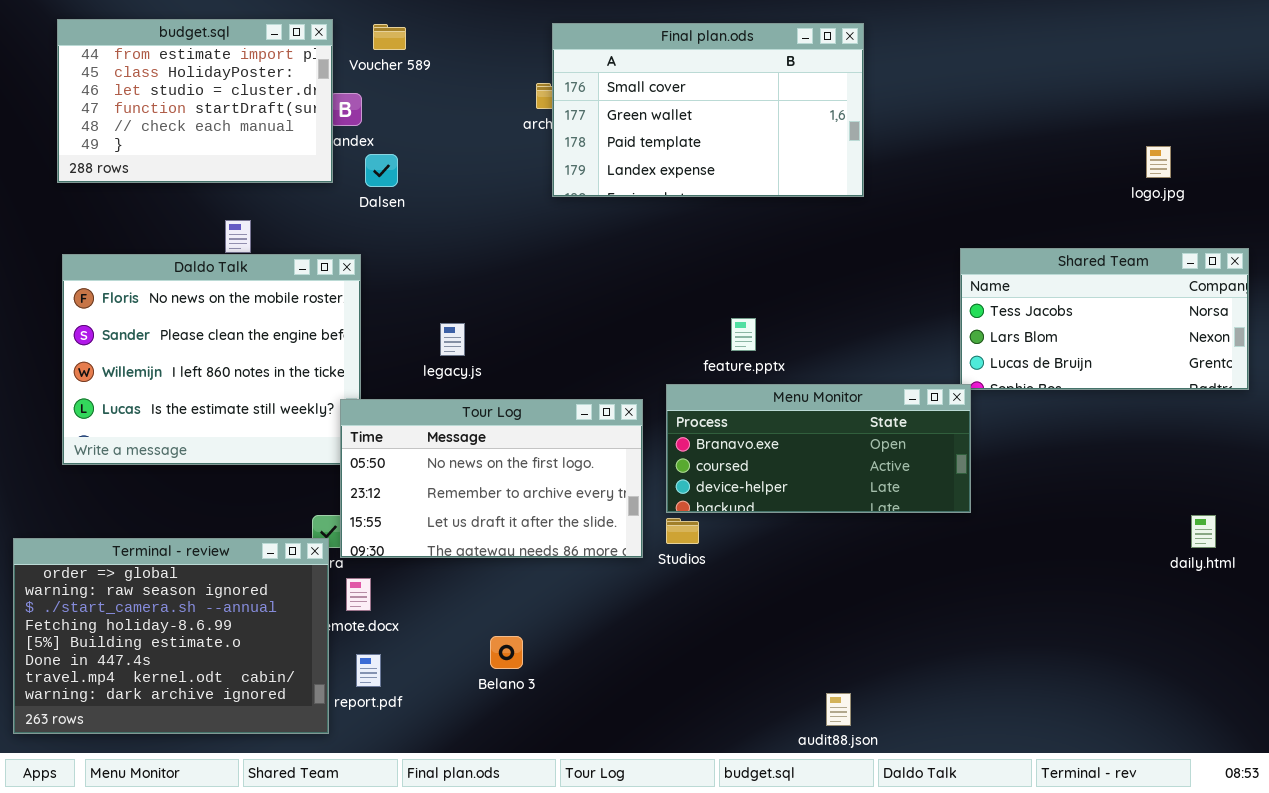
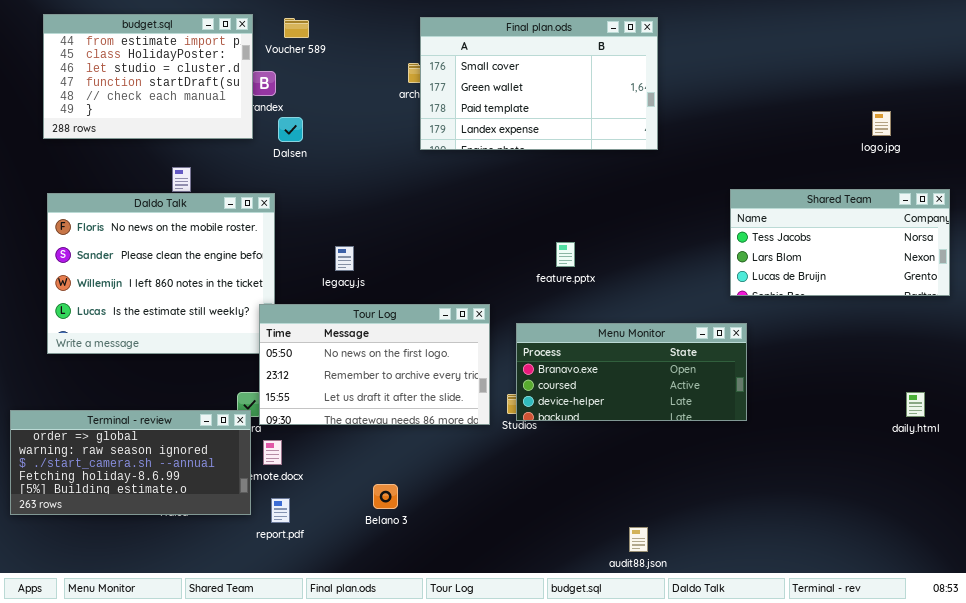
Menu Monitor: [666,384,971,513] -> [516,323,747,421], moved
Terminal - review: [13,538,329,734] -> [10,410,251,515], resized

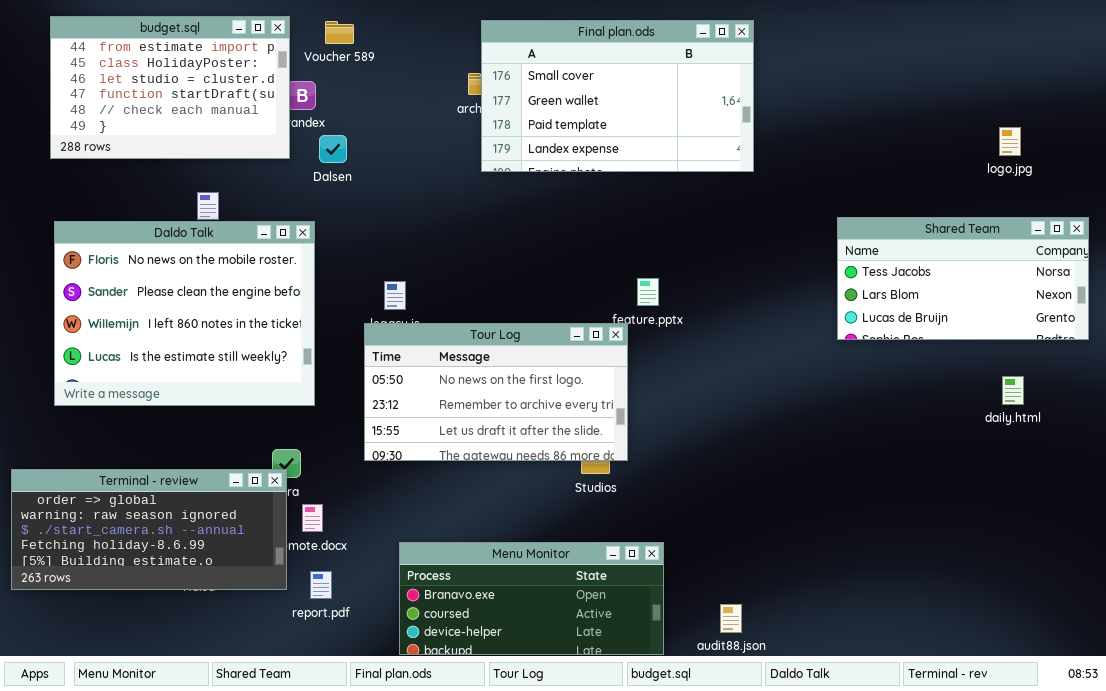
Tour Log: [259,304,490,425] -> [364,323,628,461], moved
Menu Monitor: [516,323,747,421] -> [399,542,664,655], moved
daily.html: [906,392,925,417] -> [1002,376,1024,405], moved

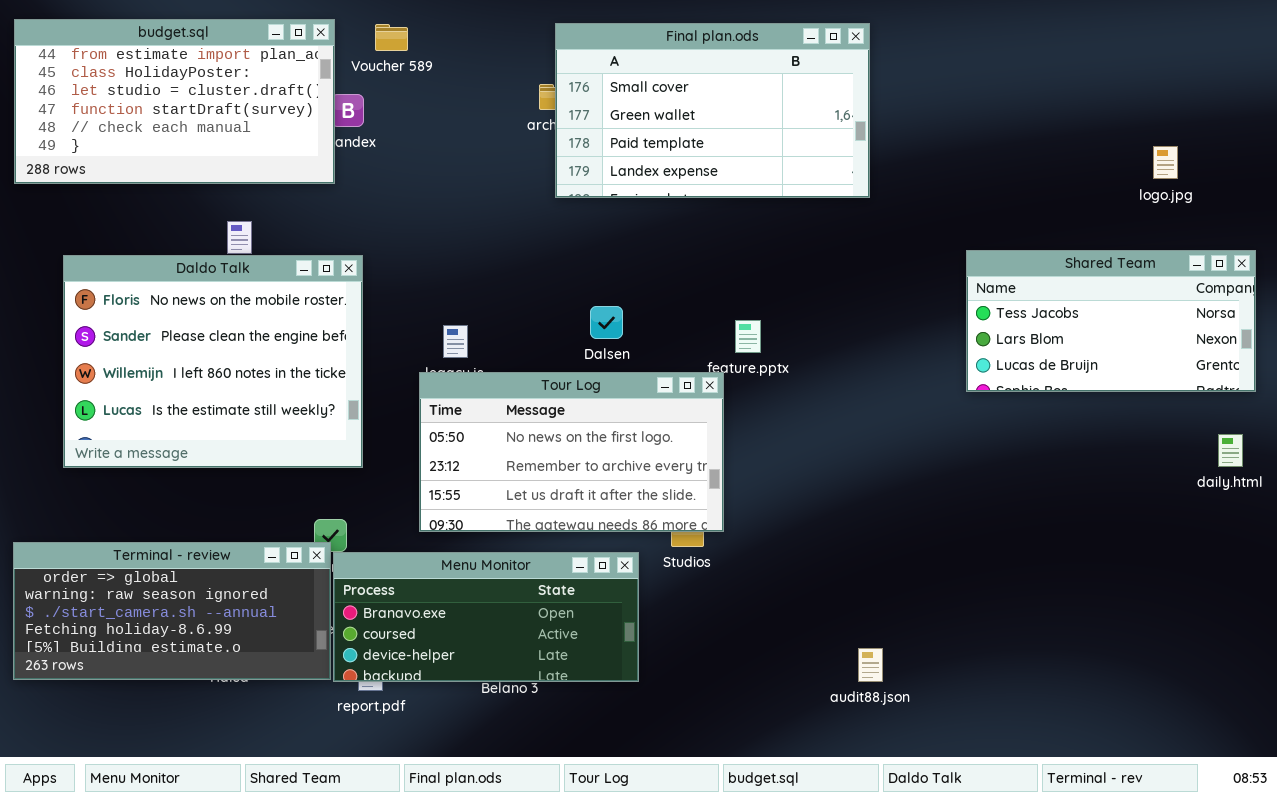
budget.sql: [50,16,290,159] -> [14,19,335,184], resized
Dalsen: [319,135,347,163] -> [590,306,623,339], moved
daily.html: [1002,376,1024,405] -> [1218,434,1243,467], moved
Menu Monitor: [399,542,664,655] -> [333,552,639,682], moved
audit88.json: [720,604,742,633] -> [858,648,883,682], moved

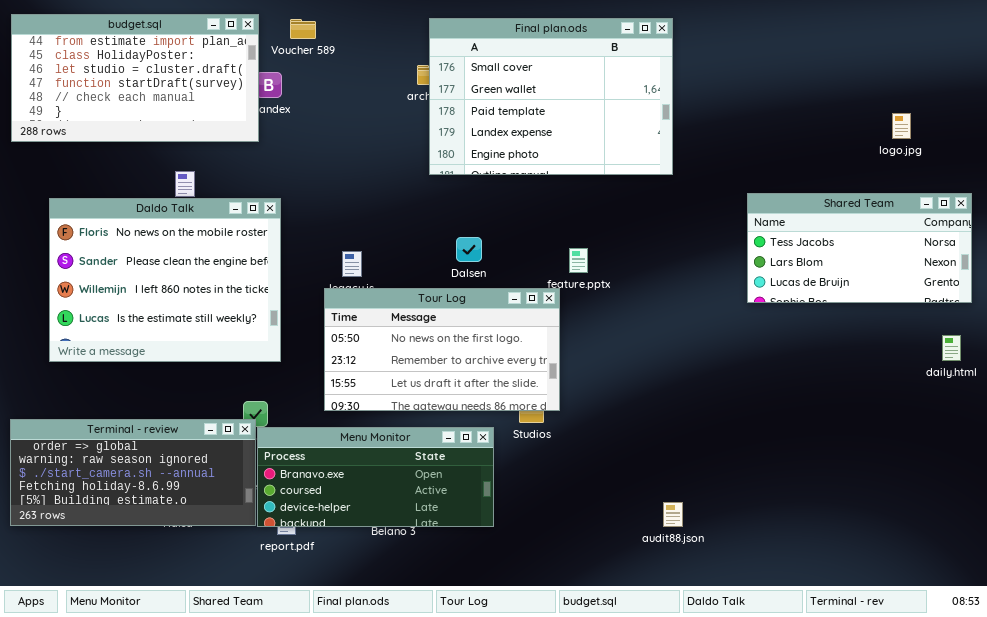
Final plan.ods: [555,23,870,198] -> [429,18,673,175], resized

